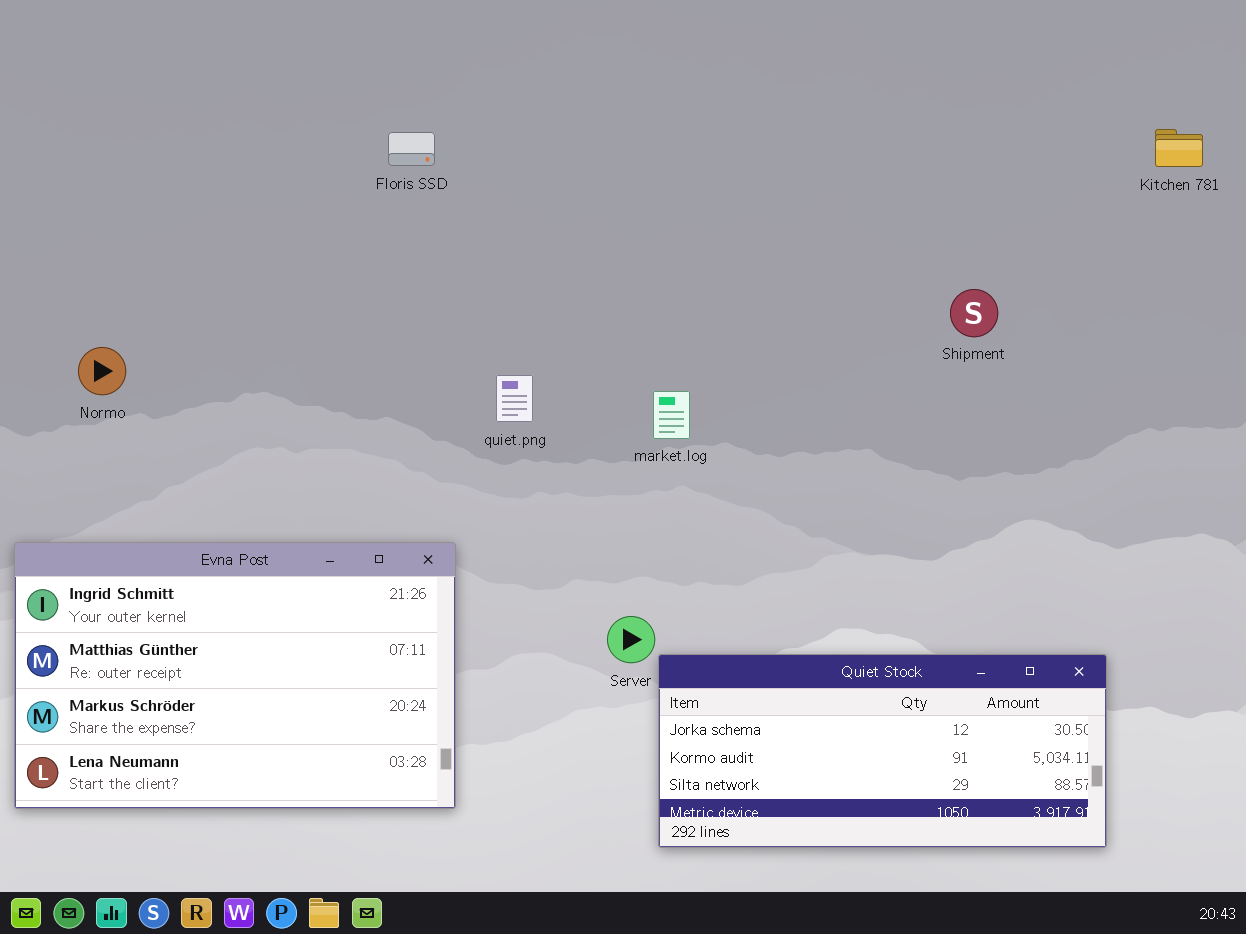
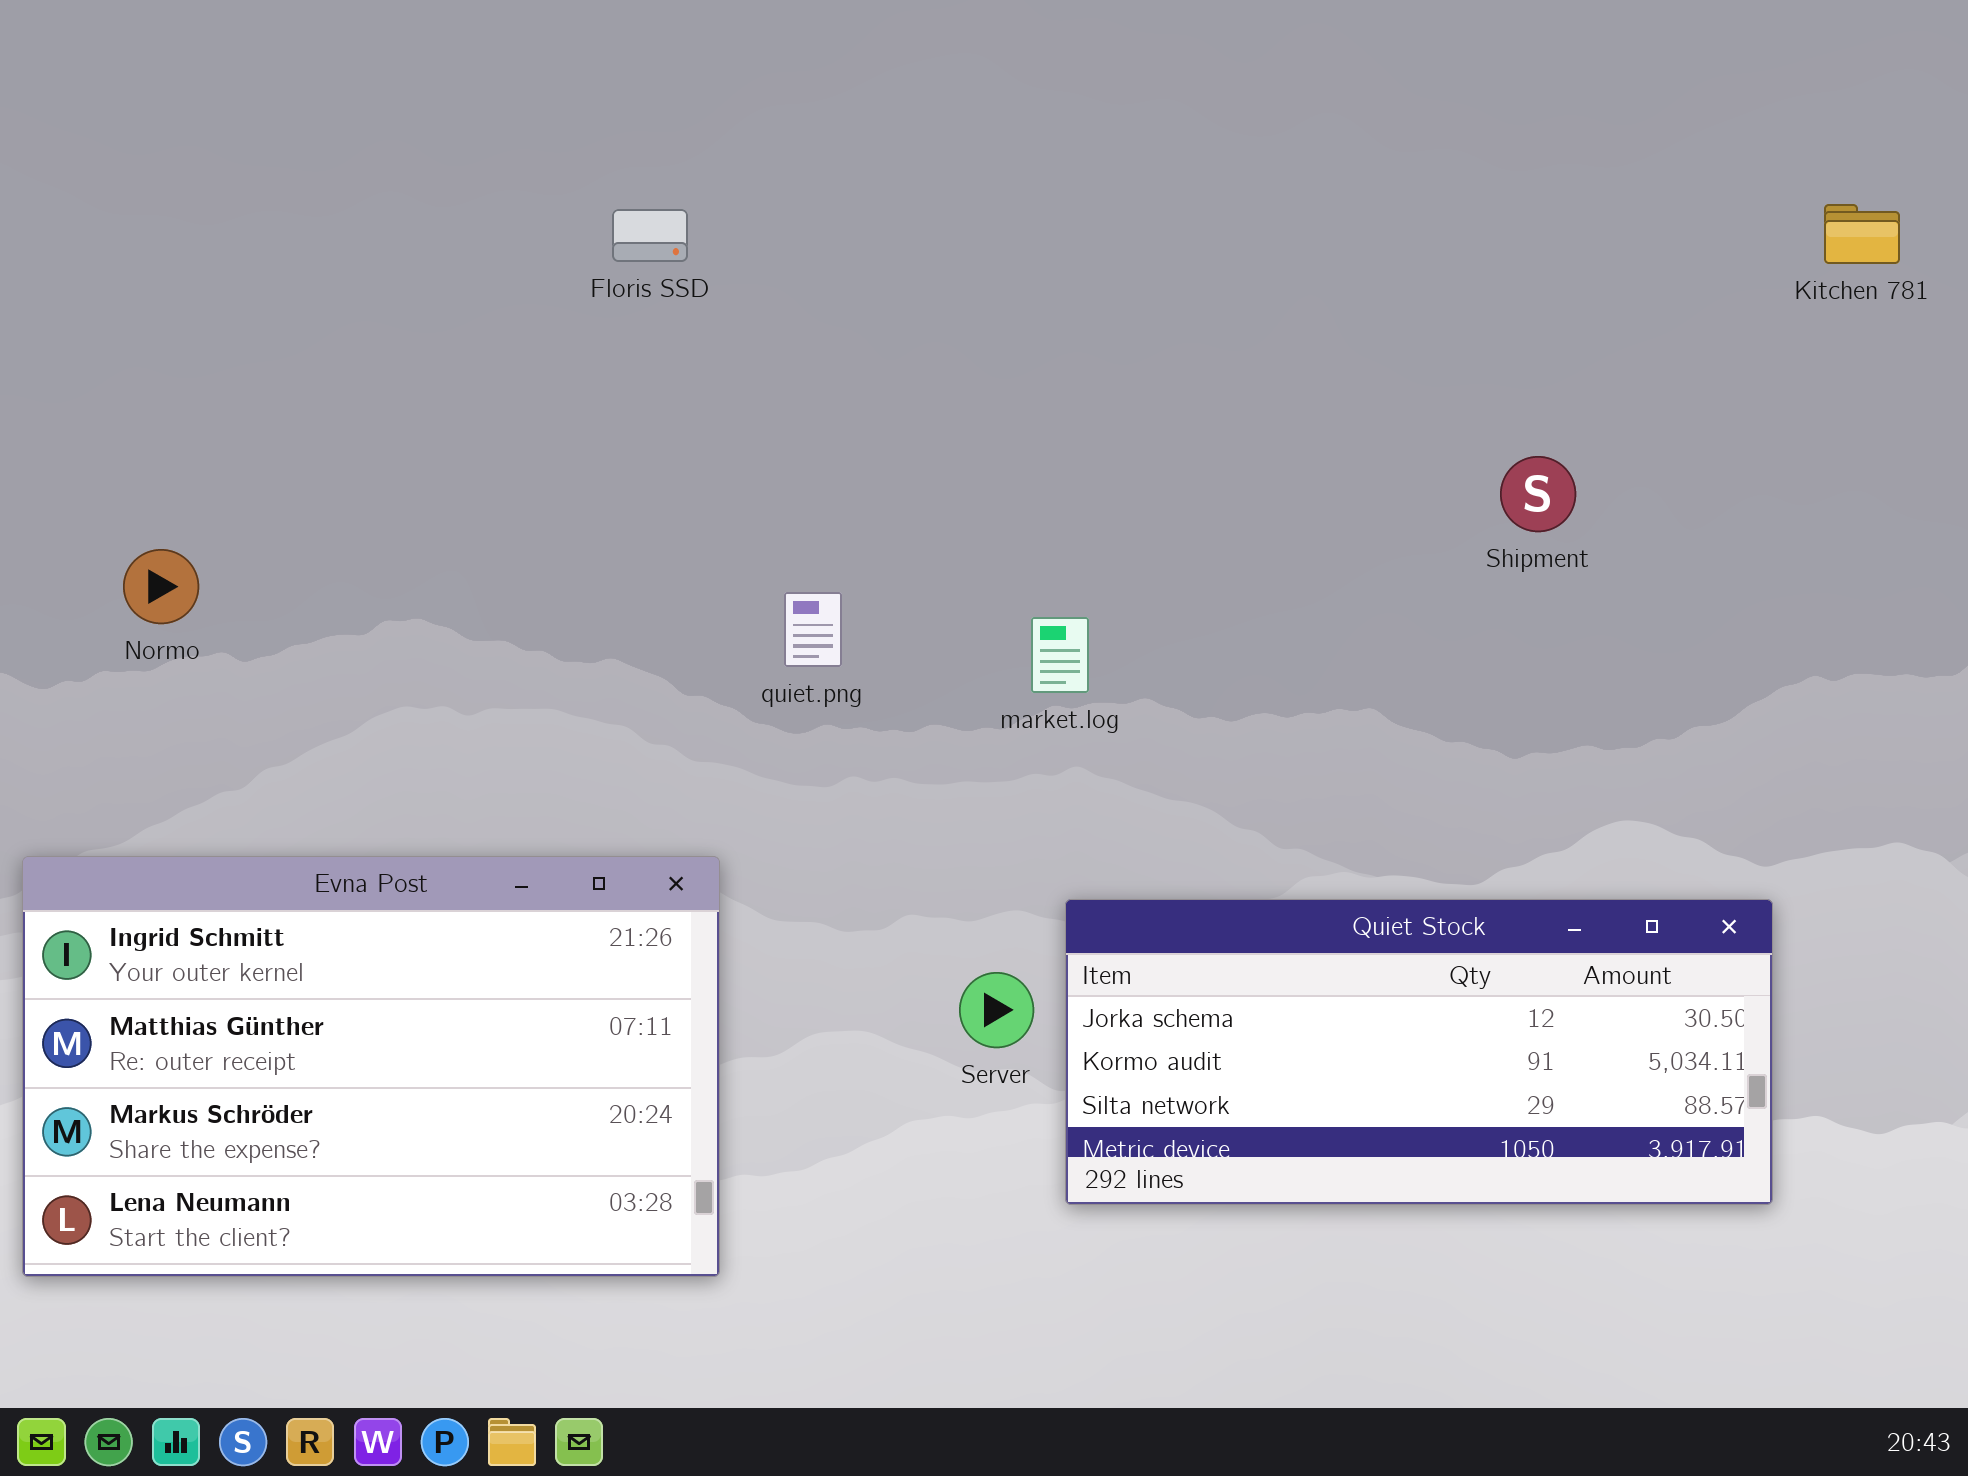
Quiet Stock: [658,654,1107,848] -> [1065,899,1773,1205], moved

